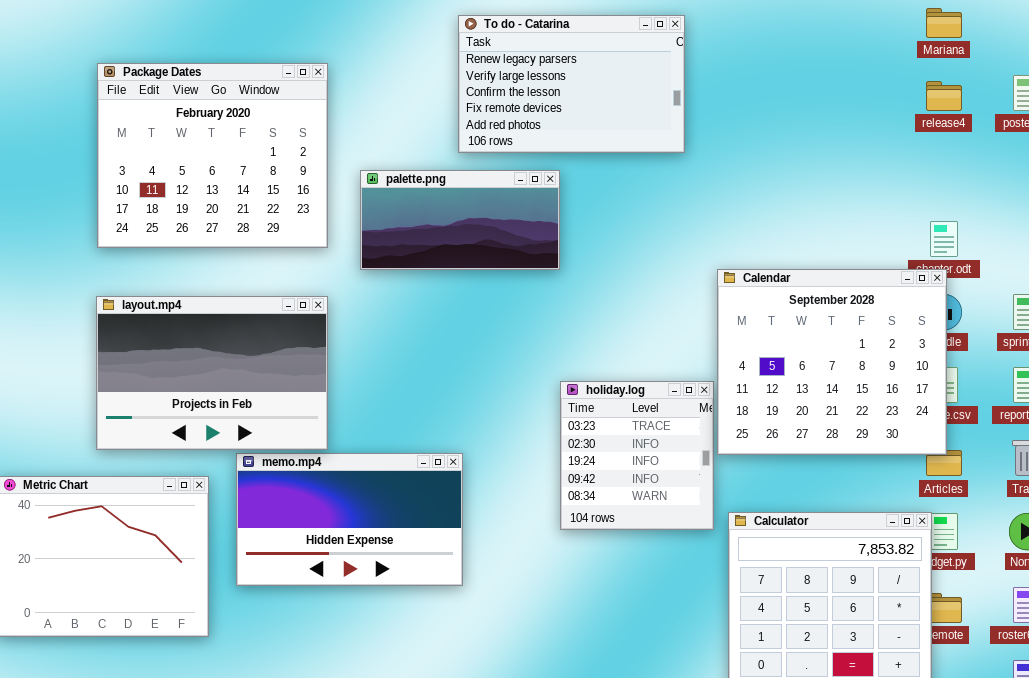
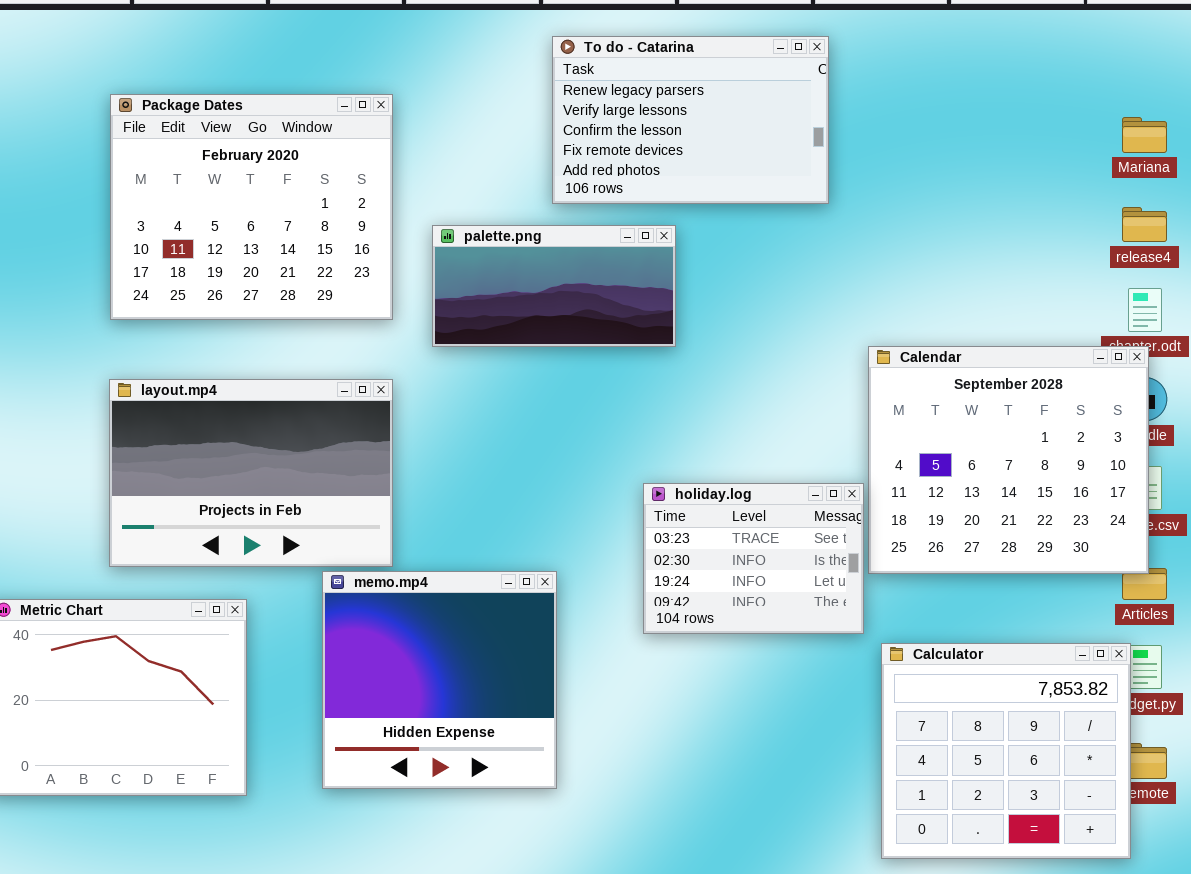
Mariana: [926,8,962,38] -> [1122,117,1167,153], moved
release4: [926,81,962,111] -> [1122,207,1167,242], moved
holiday.log: [560,381,714,530] -> [643,483,864,634], resized
memo.mp4: [236,453,463,586] -> [322,571,557,789], resized

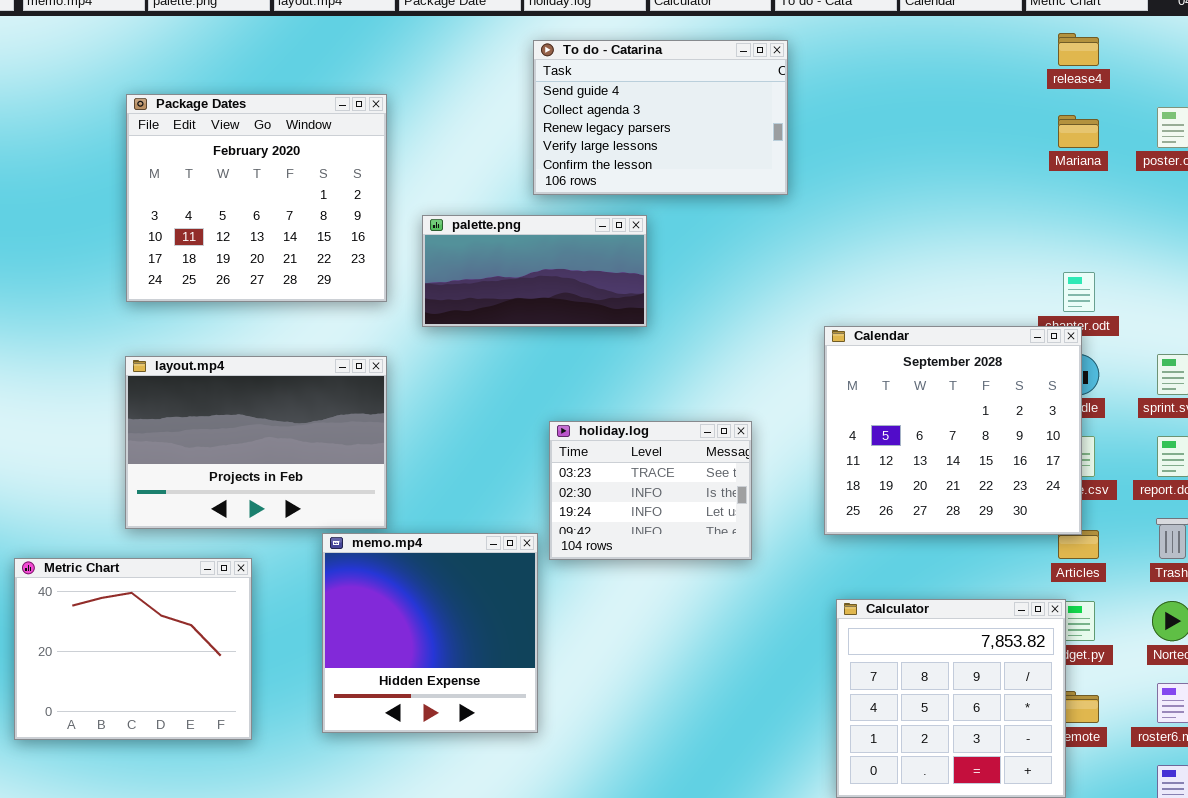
To do - Catarina: [552,36,829,204] -> [533,40,788,195], scrolled up 2 rows
release4: [1122,207,1167,242] -> [1058,33,1099,66], moved
holiday.log: [643,483,864,634] -> [549,421,752,560], moved

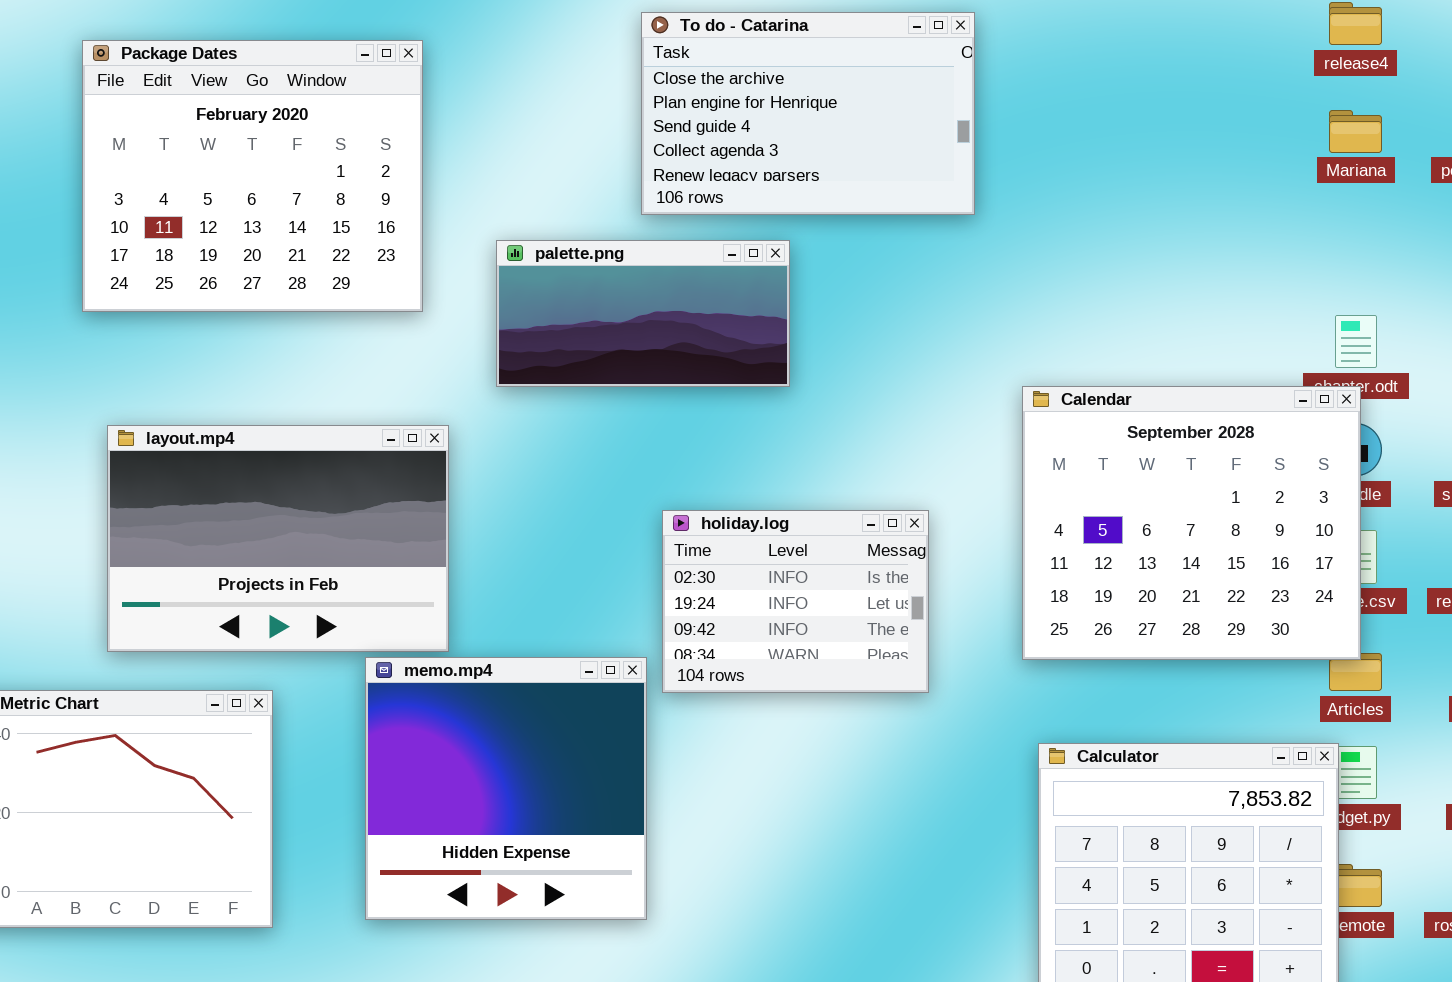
To do - Catarina: [533,40,788,195] -> [641,12,975,215], scrolled up 2 rows
Package Dates: [126,94,387,302] -> [82,40,423,312], moved
holiday.log: [549,421,752,560] -> [662,510,929,693], scrolled down 1 row

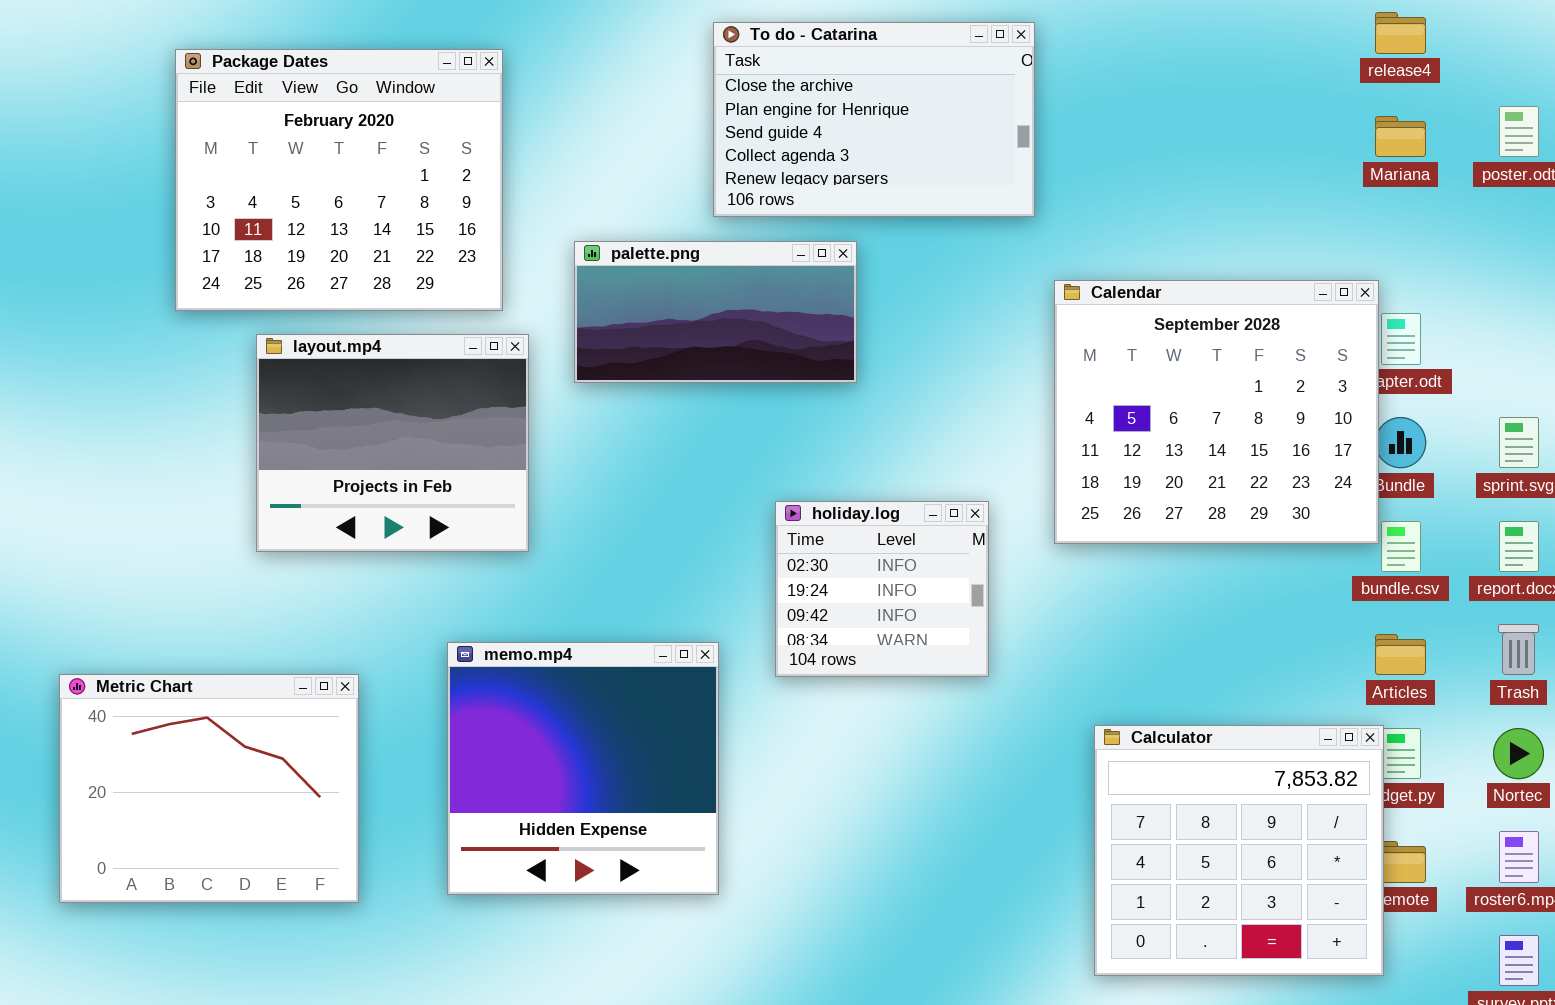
Calendar: [1022,386,1361,660] -> [1054,280,1379,544], moved
layout.mp4: [107,425,449,652] -> [256,334,529,552], moved, resized
holiday.log: [662,510,929,693] -> [775,501,989,677], resized

